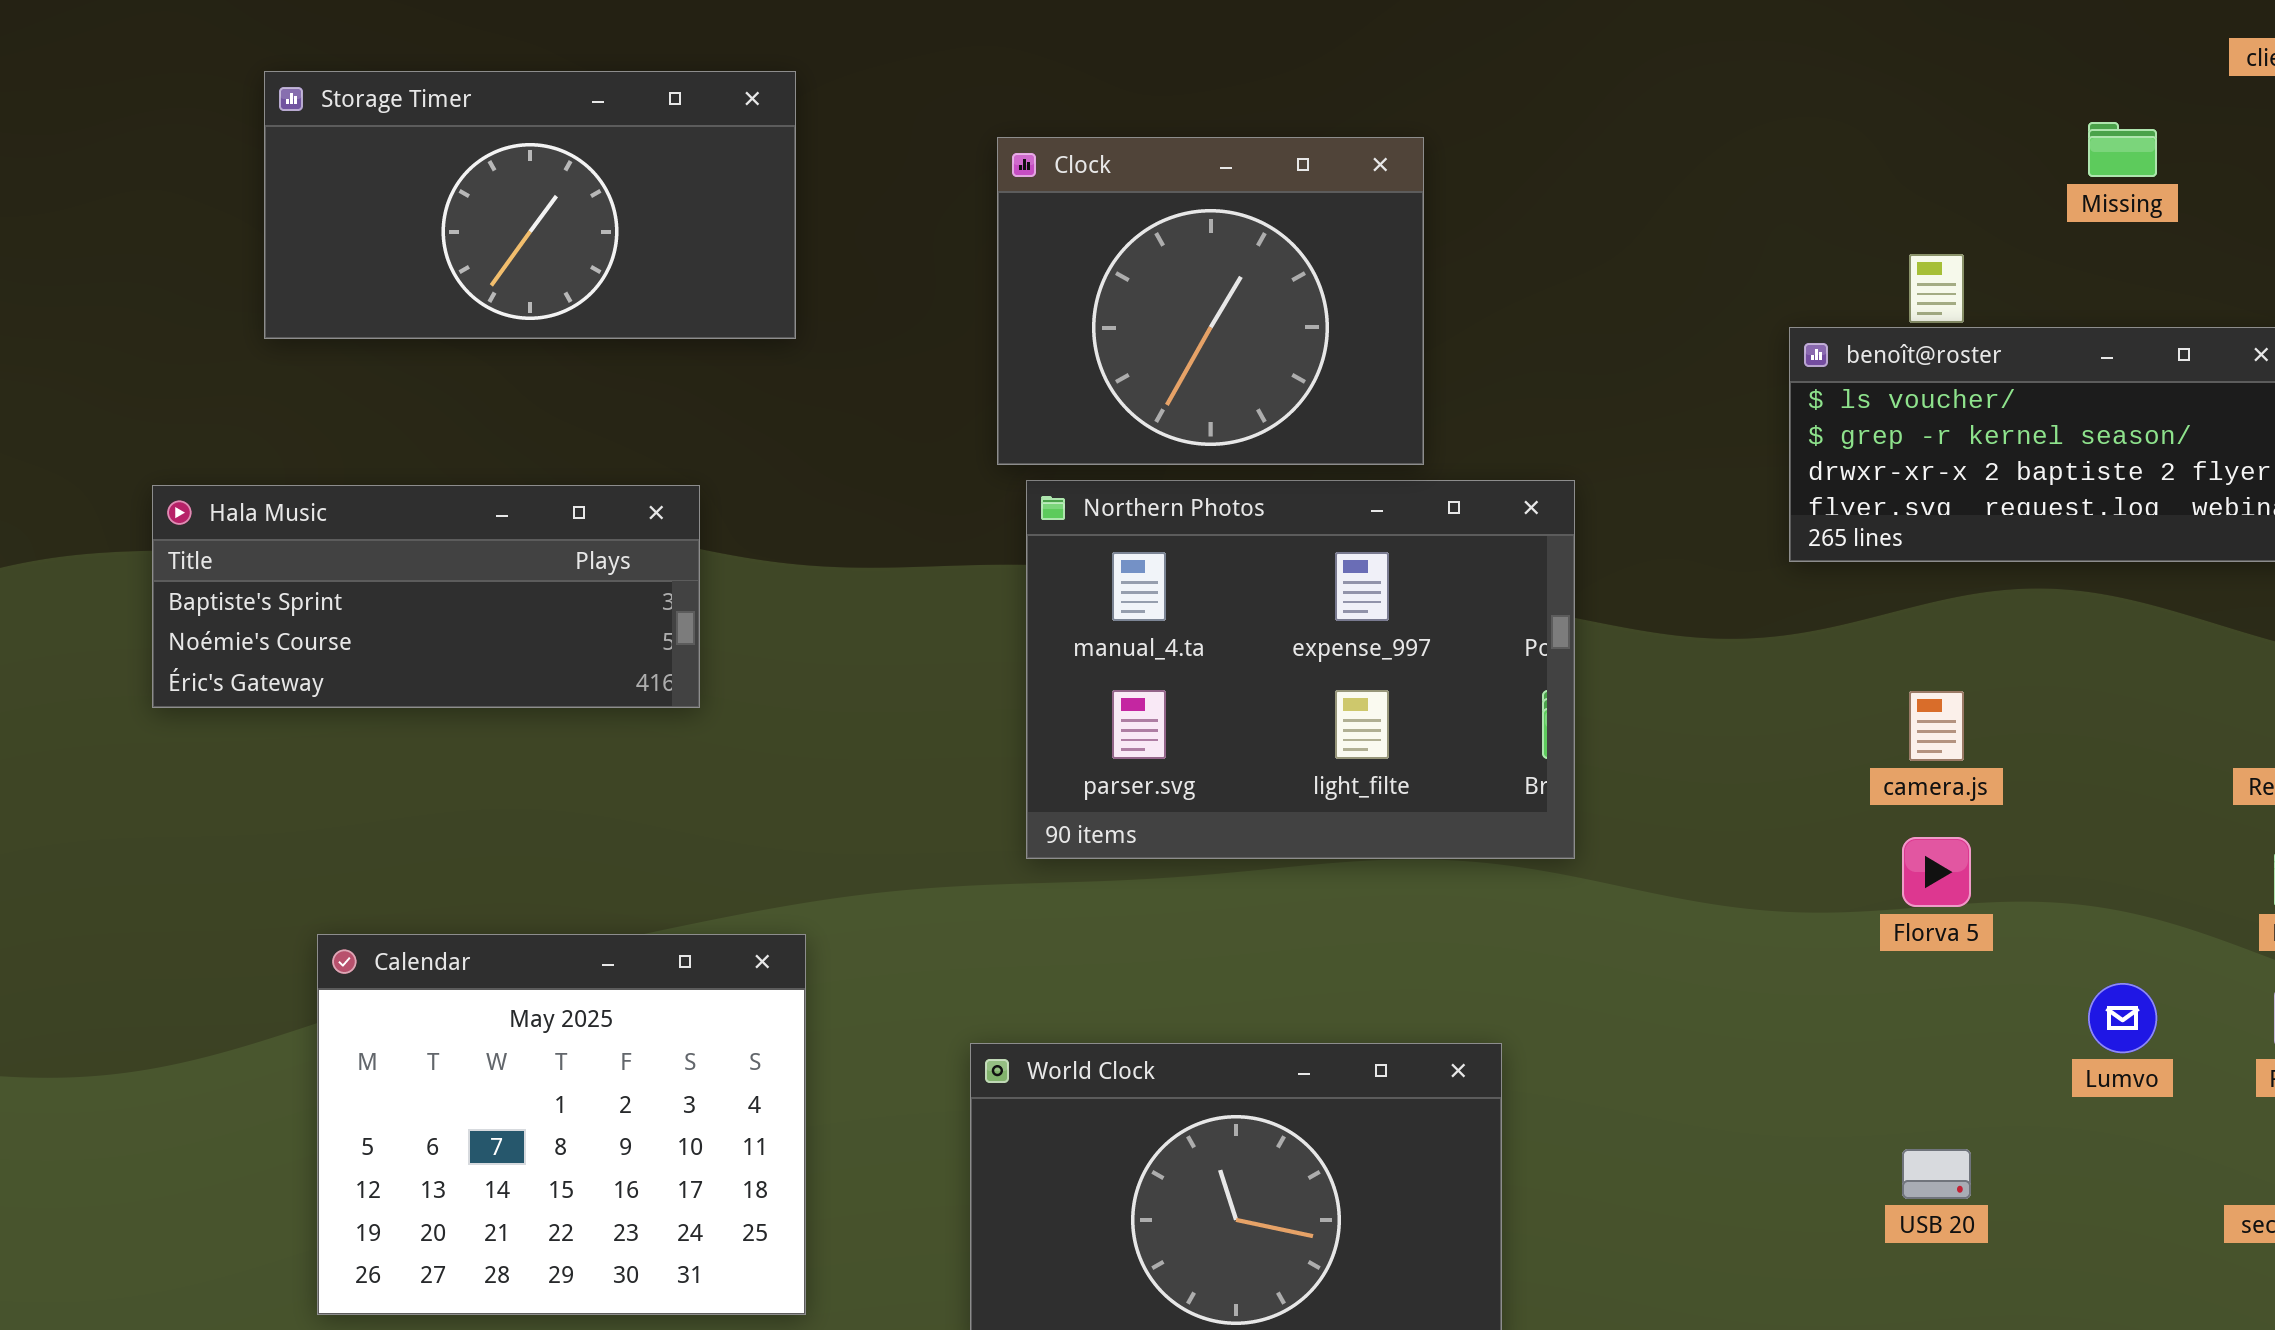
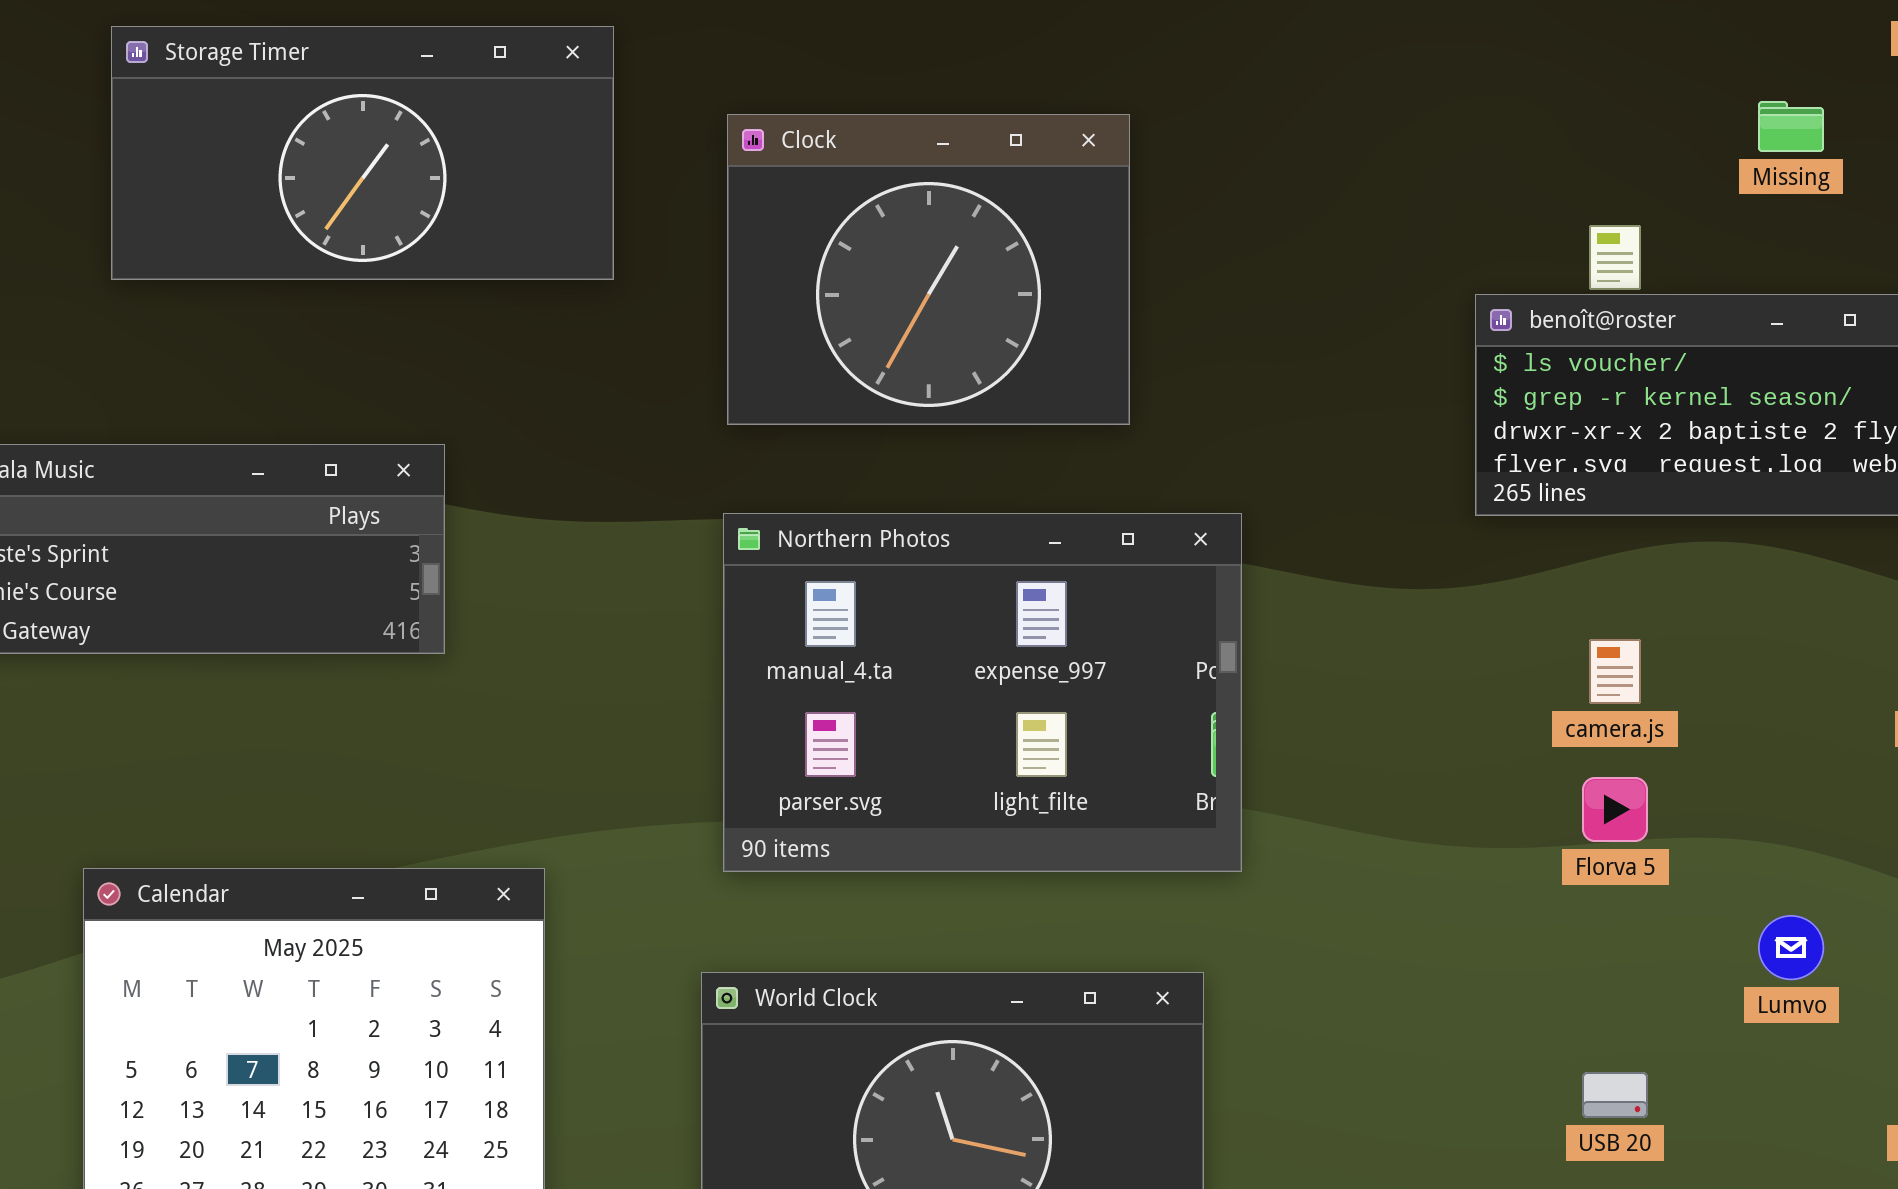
Storage Timer: [264,71,796,339] -> [111,26,614,280], moved
Northern Photos: [1026,480,1575,859] -> [723,513,1242,872], moved

